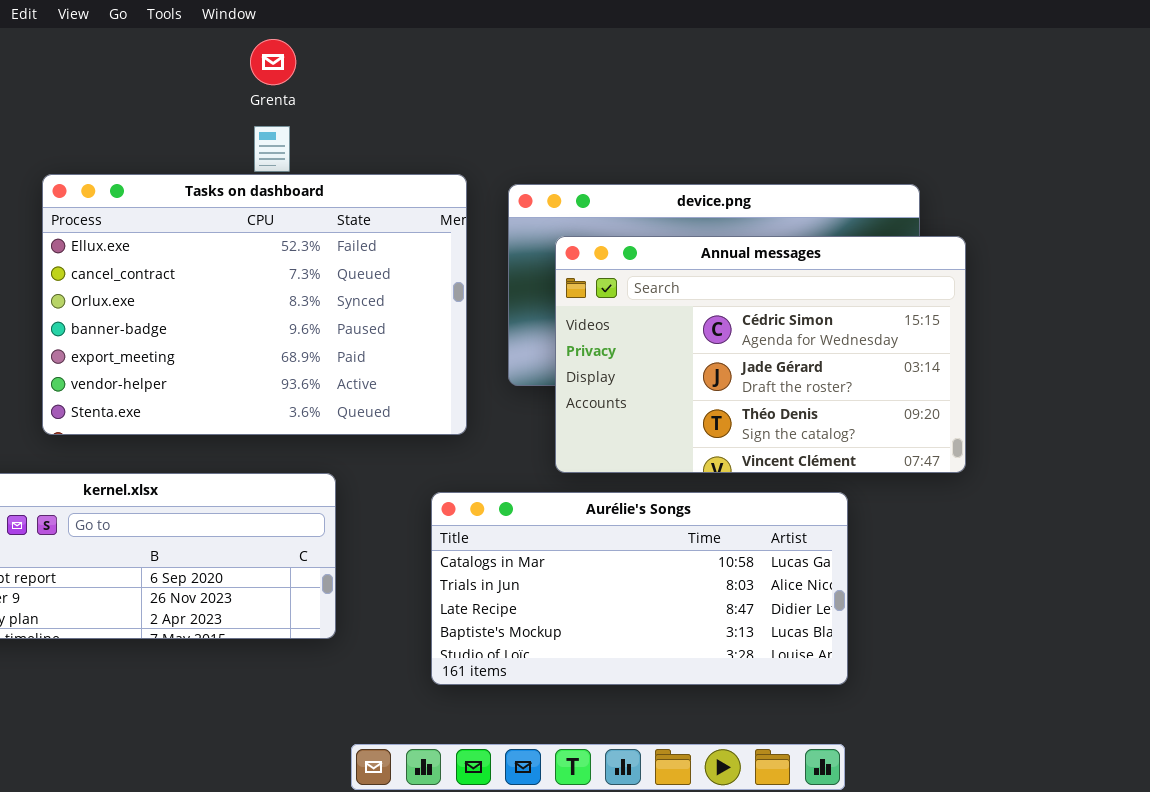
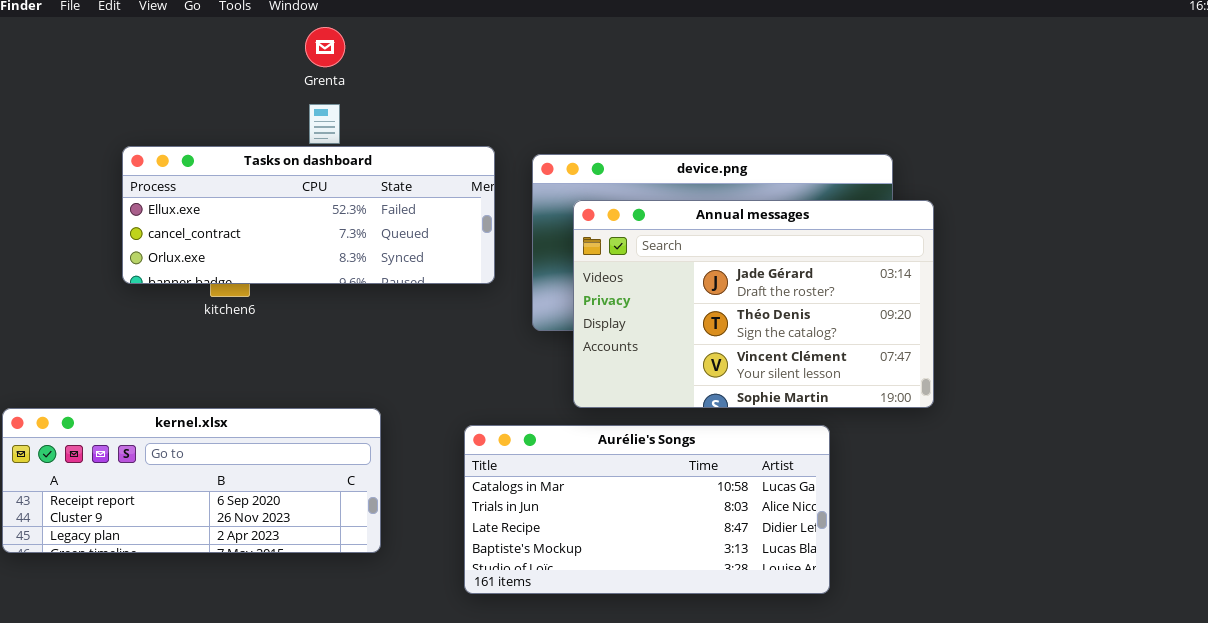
Tasks on dashboard: [42,174,467,435] -> [122,146,495,284], resized
Annual messages: [555,236,966,473] -> [573,200,934,408], scrolled down 1 row

